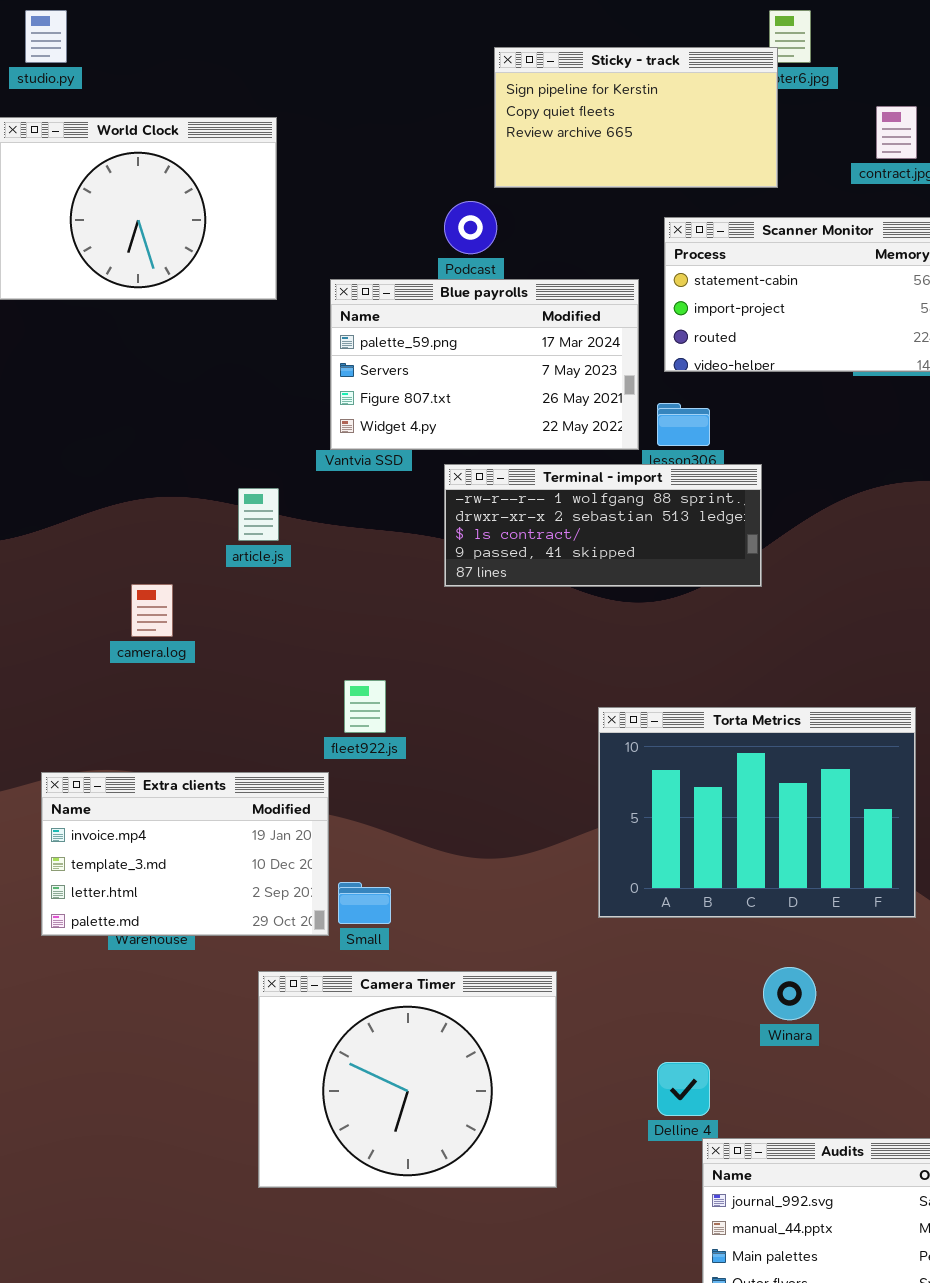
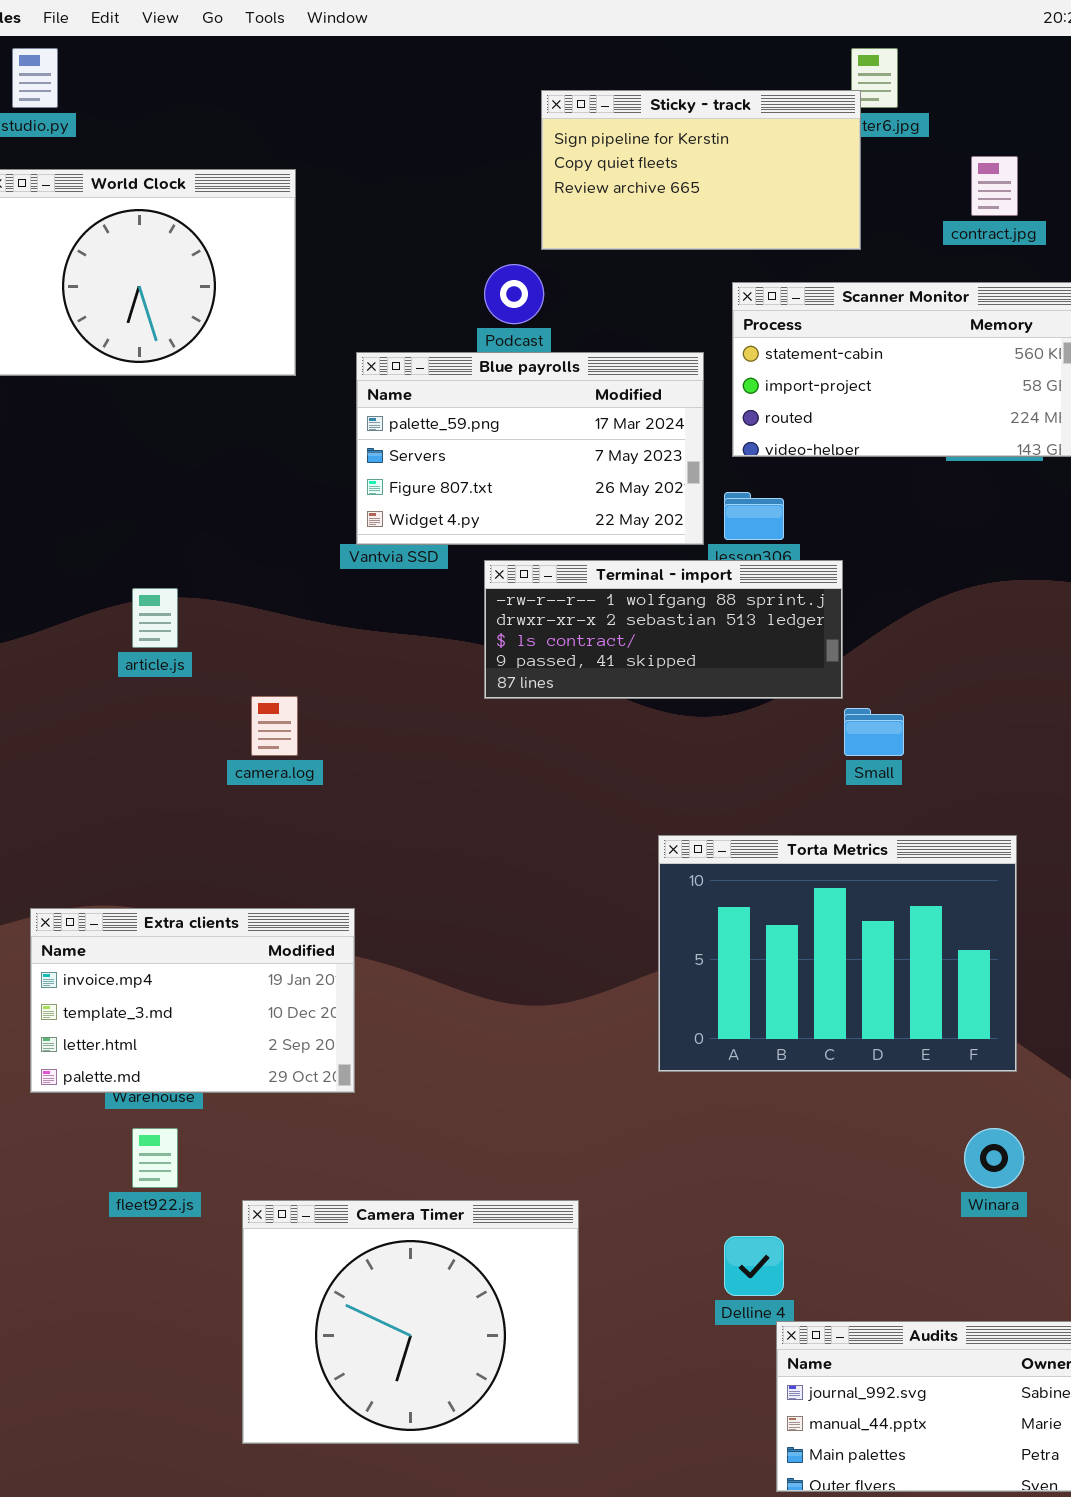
article.js: [238,488,279,541] -> [132,588,178,648], moved
camera.log: [131,584,173,637] -> [251,696,298,756], moved
fleet922.js: [344,680,386,733] -> [132,1128,178,1188], moved
Small: [338,882,391,924] -> [844,708,904,756], moved
Winara: [763,967,816,1020] -> [964,1128,1024,1188], moved
Camera Timer: [258,971,557,1188] -> [242,1200,579,1444], moved

